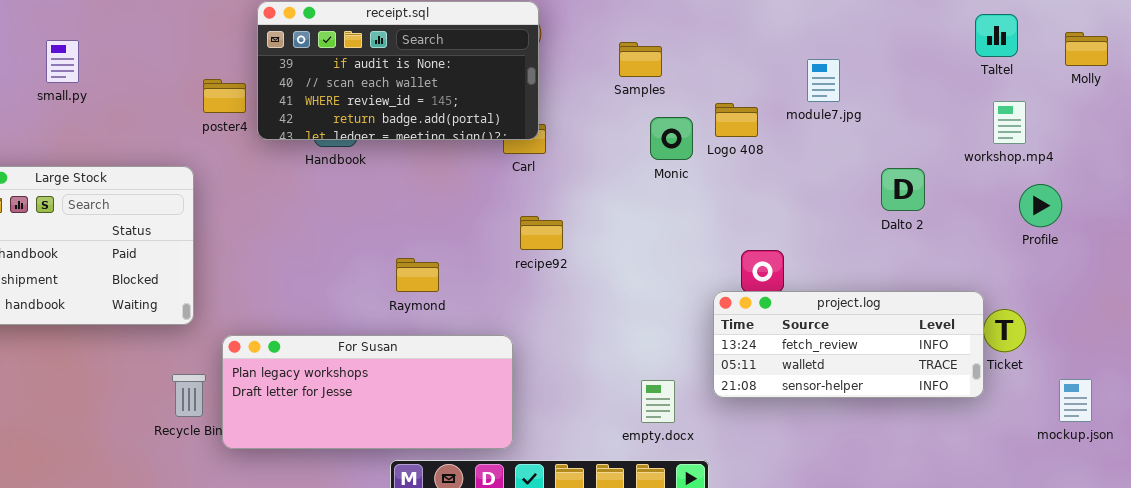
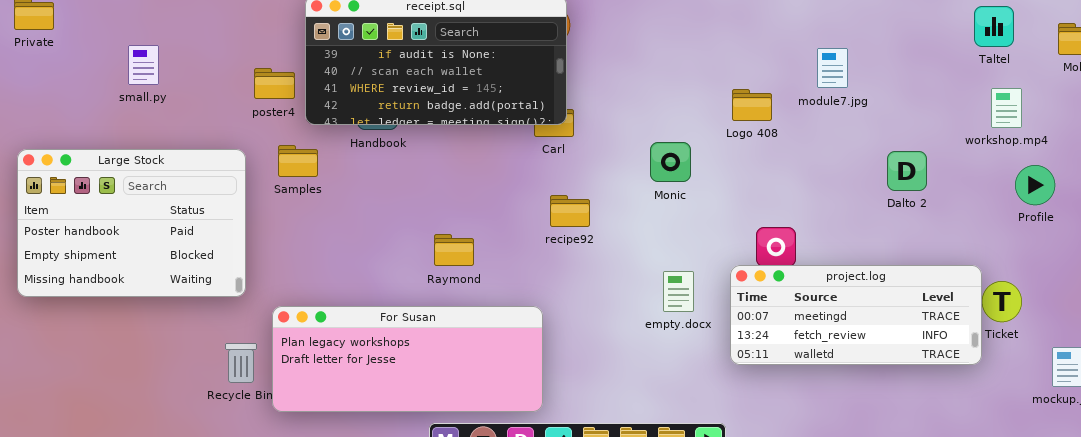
small.py: [46,40,79,83] -> [128,45,159,85], moved
Samples: [619,42,662,77] -> [278,145,318,177], moved
Monic: [650,117,693,160] -> [650,142,691,182], moved
project.log: [713,291,984,398] -> [730,265,982,365], scrolled up 1 row
empty.docx: [641,380,675,423] -> [663,271,694,312], moved

